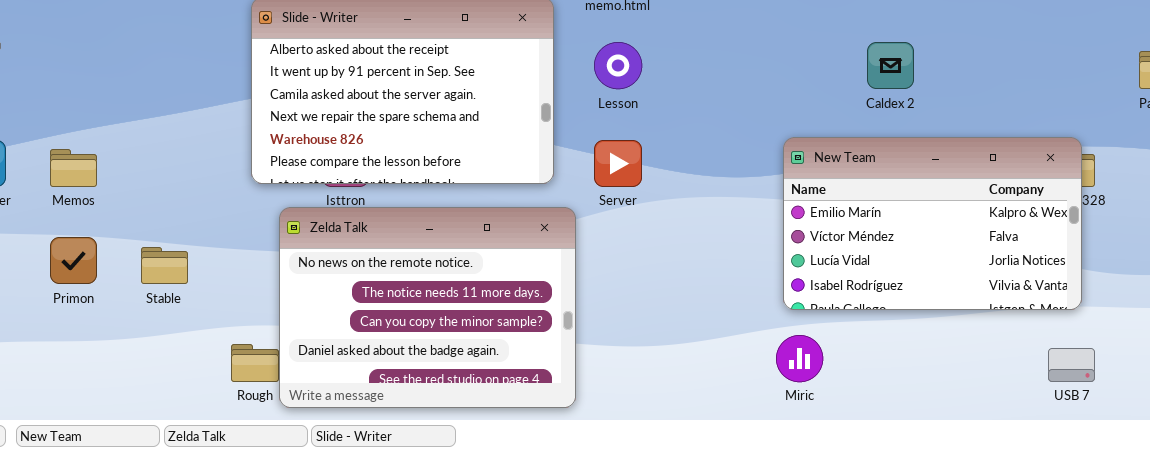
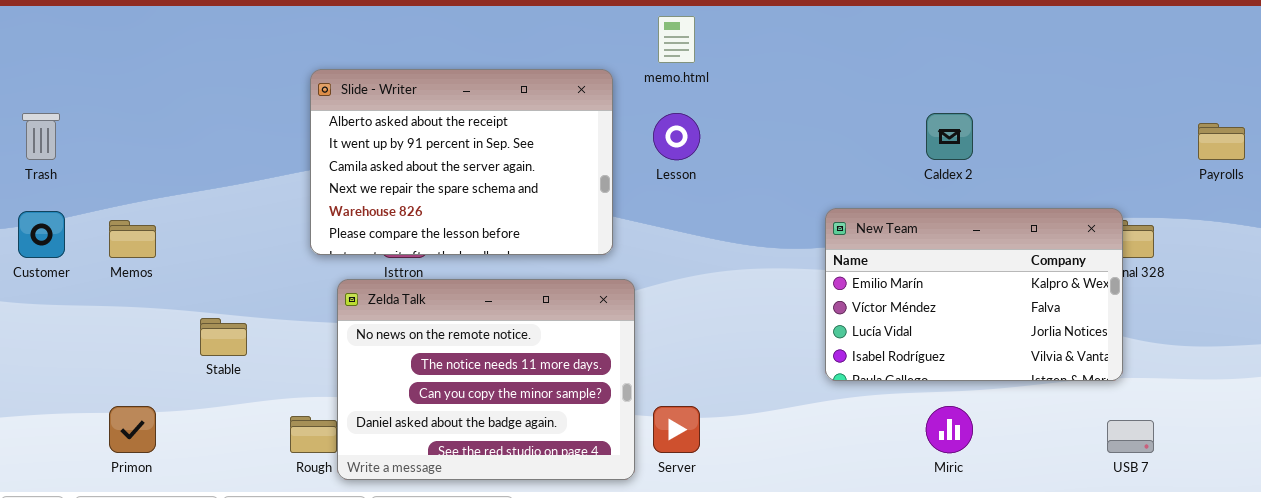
New Team: [783,137,1082,310] -> [825,208,1123,381], moved
Server: [594,140,642,187] -> [653,406,700,453], moved
Primon: [50,237,97,284] -> [109,406,156,453], moved
Miric: [776,335,823,382] -> [926,406,973,453], moved

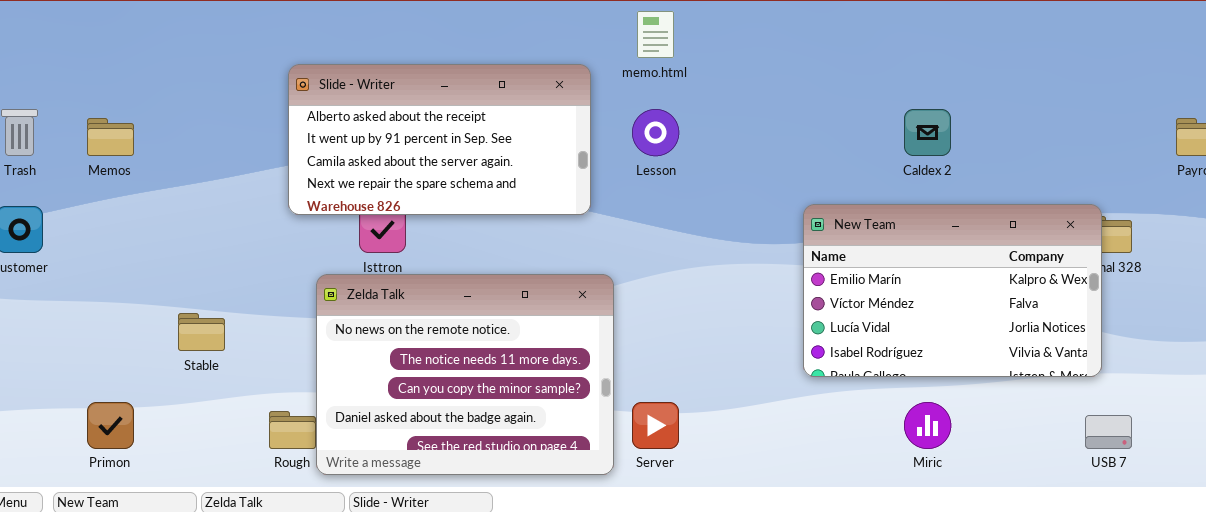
Slide - Writer: [310,69,613,255] -> [288,64,591,215], resized
Memos: [109,220,156,258] -> [87,118,134,156], moved

